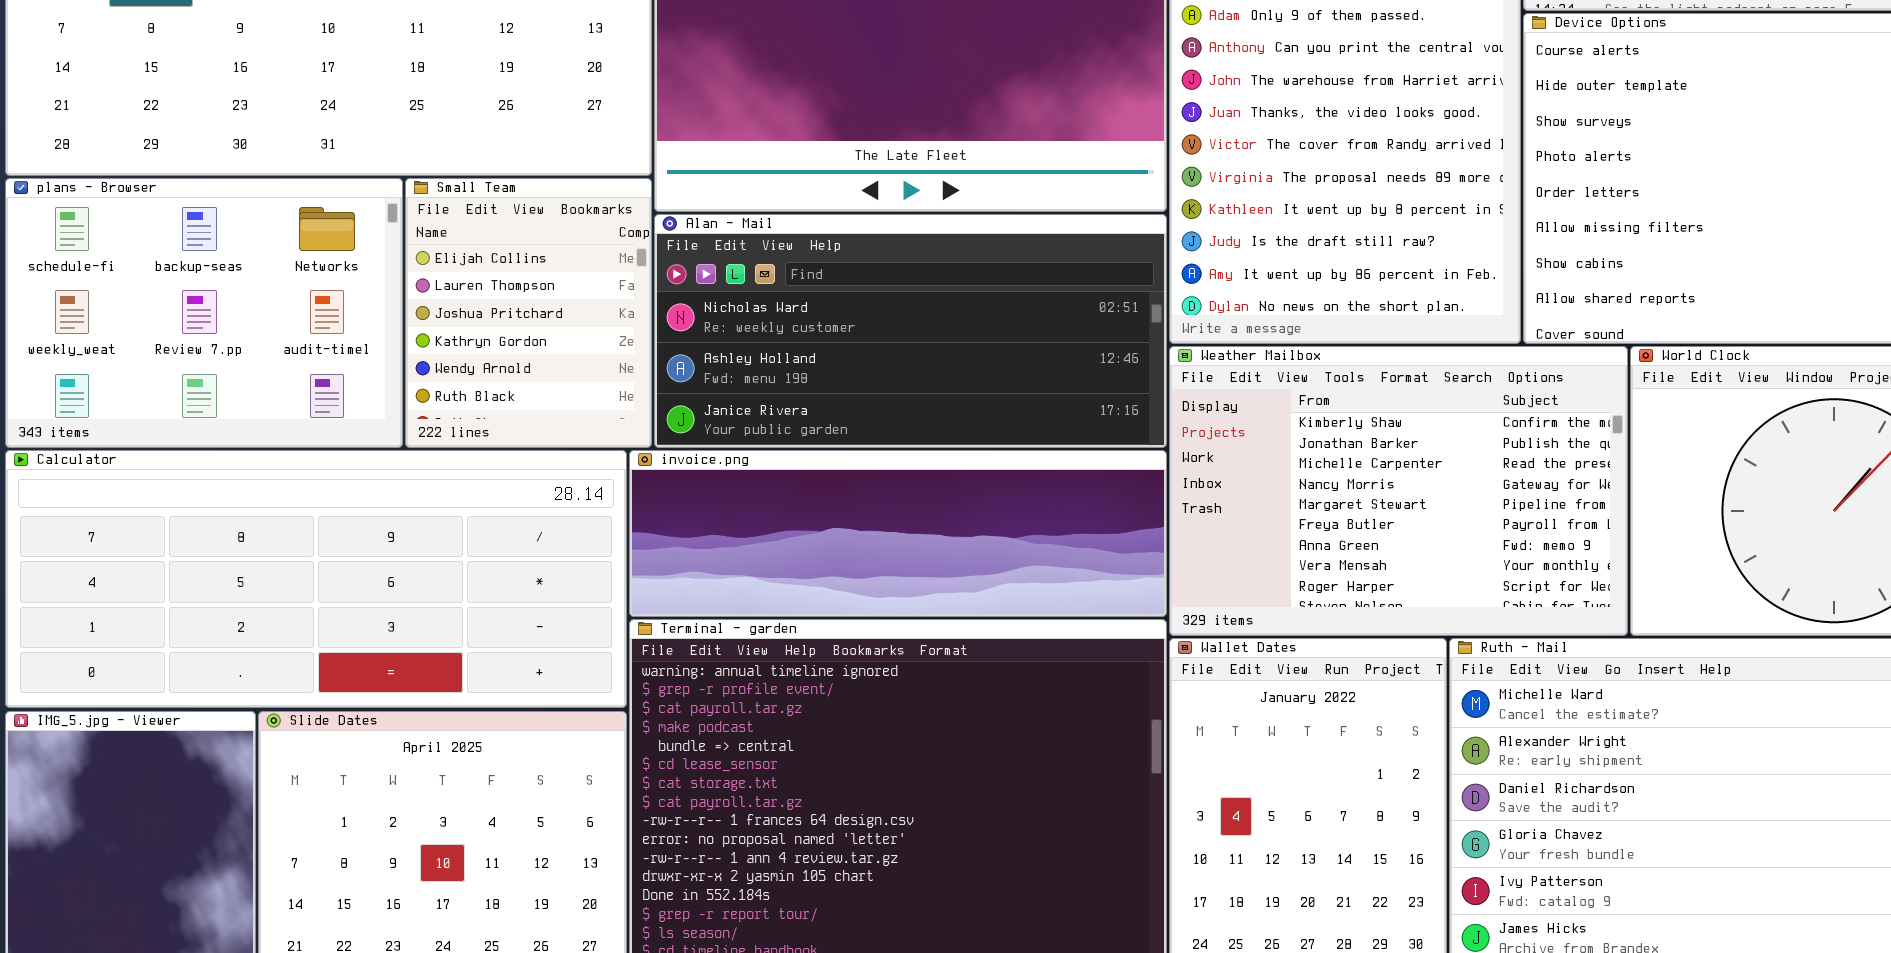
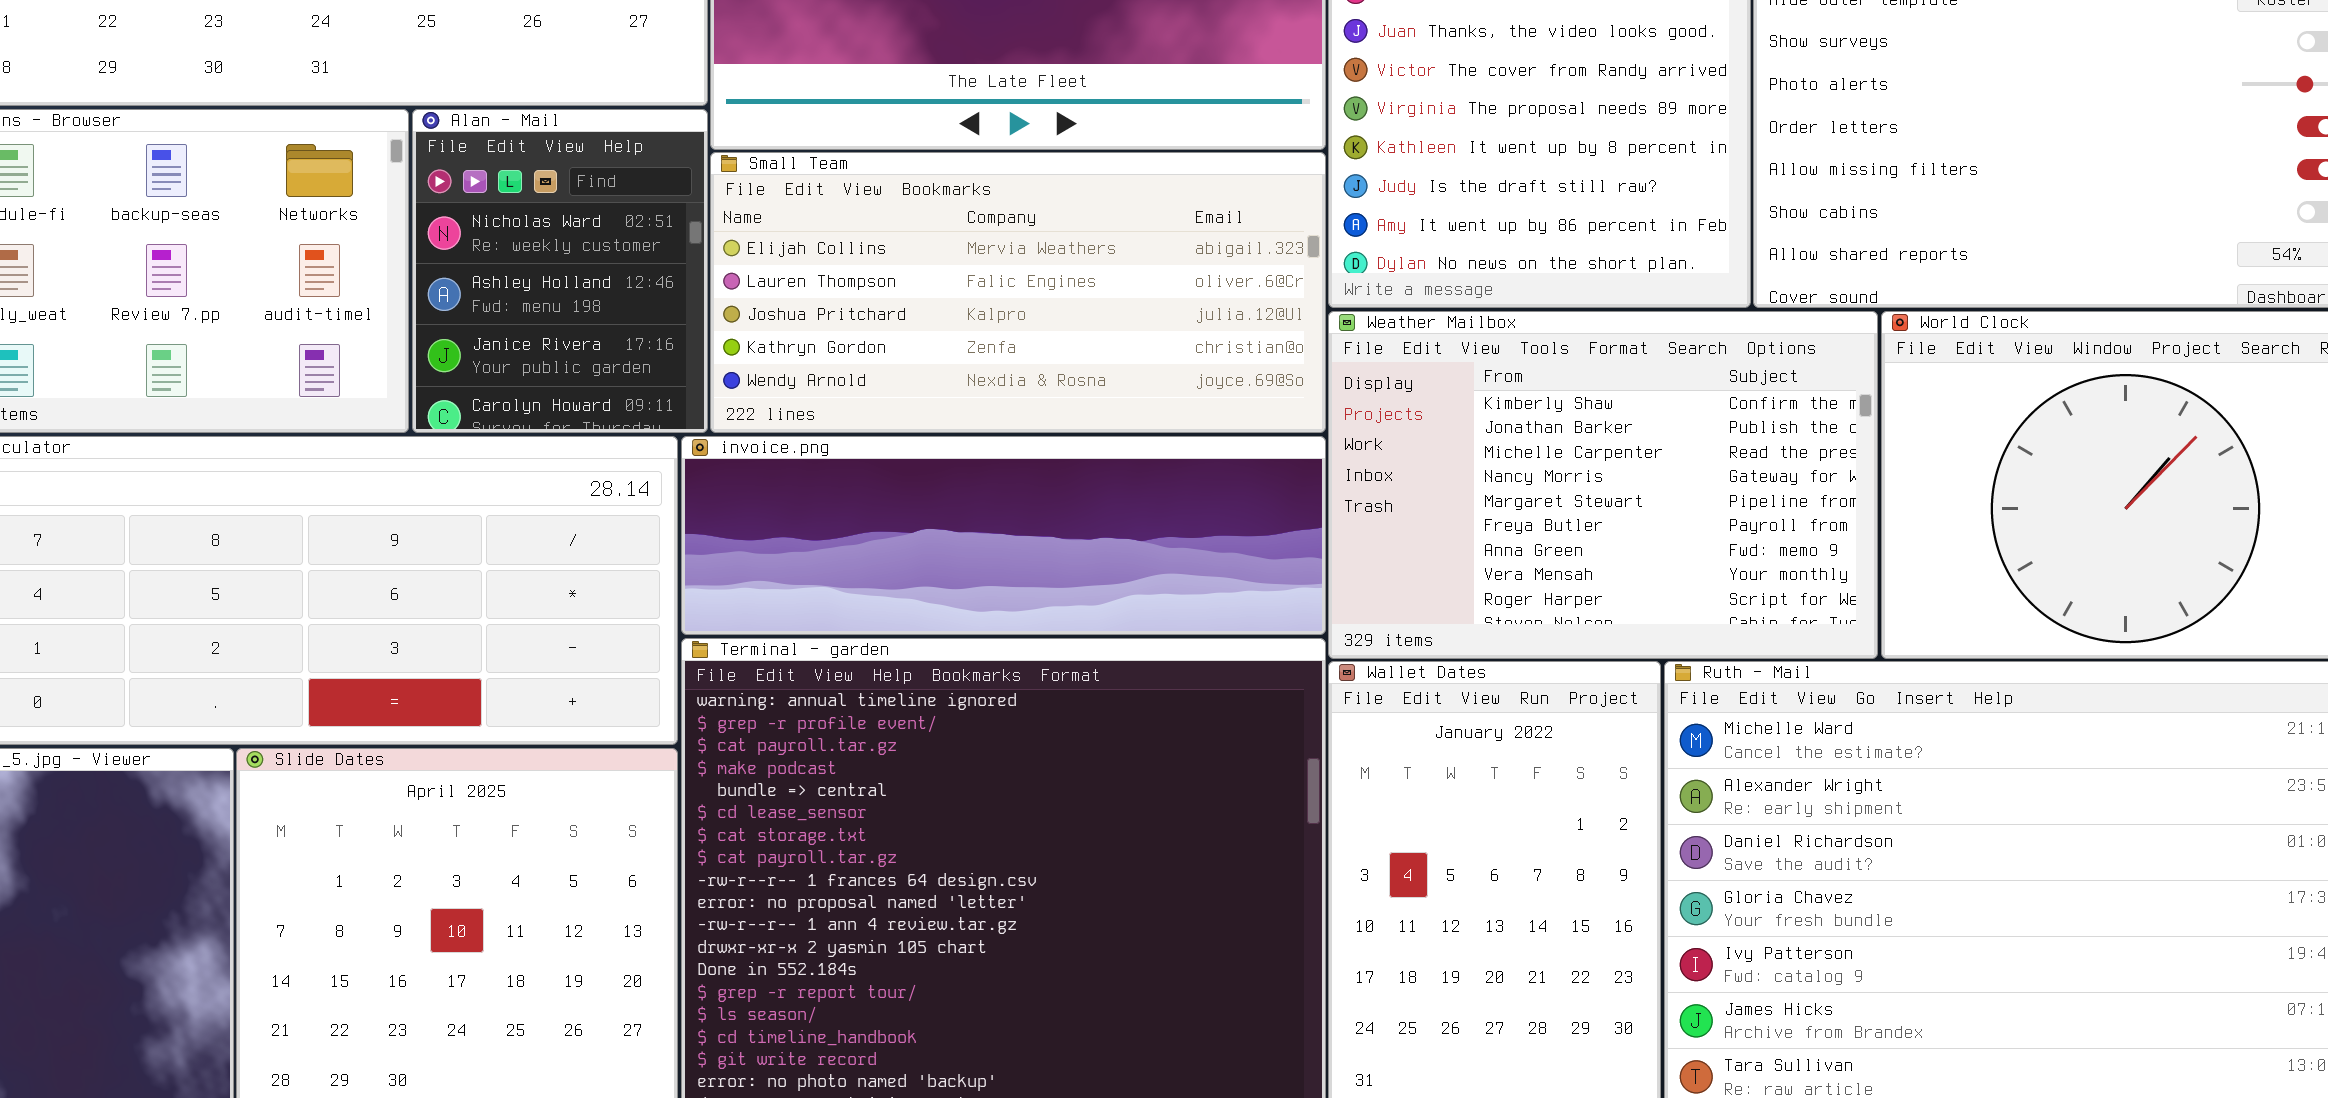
Small Team: [405,178,652,448] -> [710,152,1326,433], moved, resized
Alan - Mail: [654,214,1167,448] -> [412,109,708,433], moved, resized

